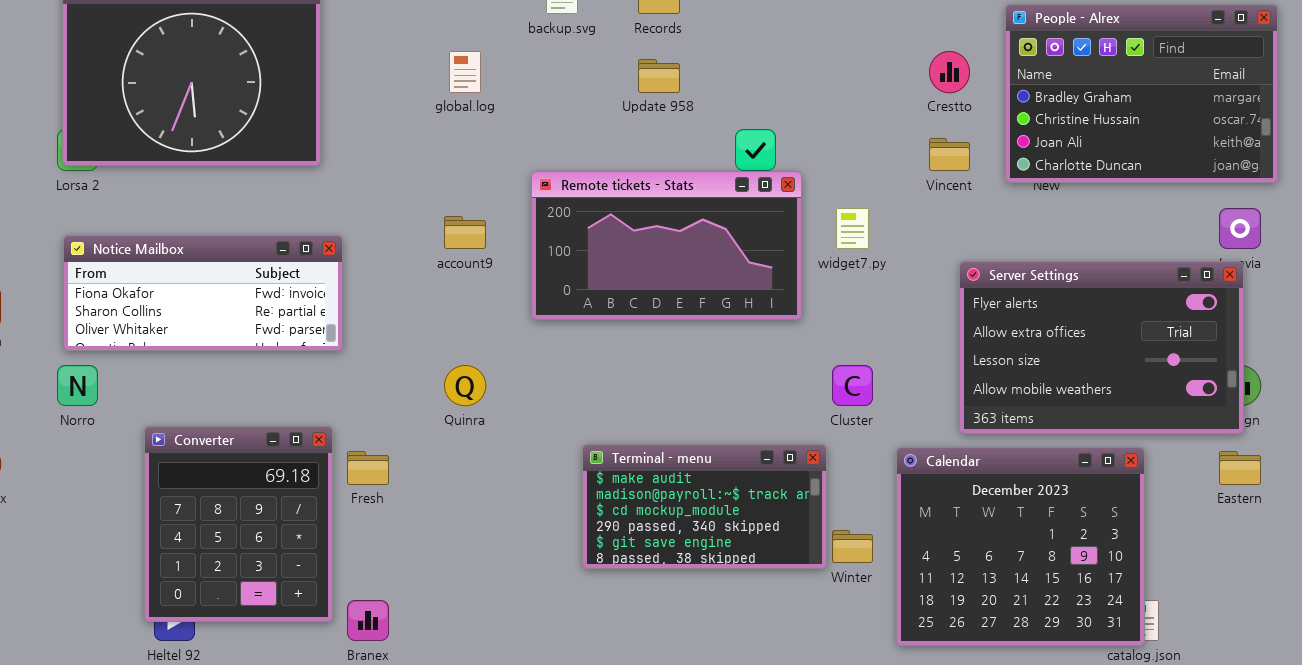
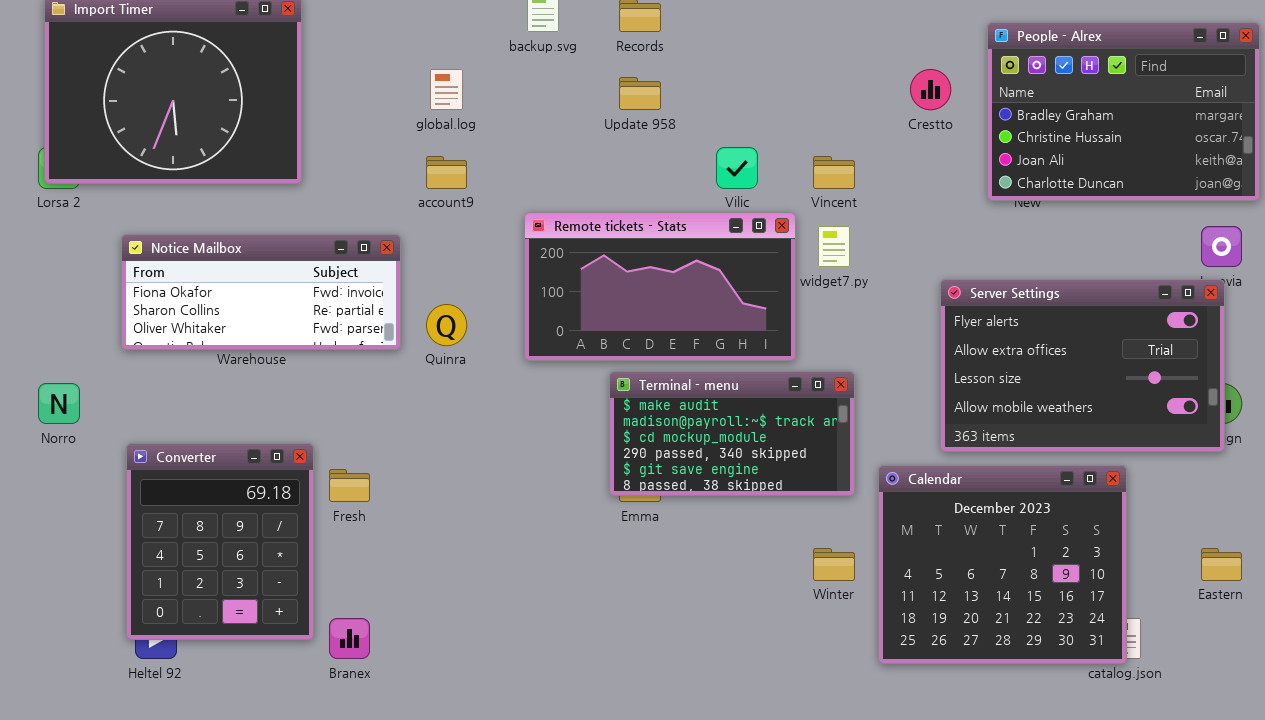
Vincent: [929,138,970,171] -> [813,156,855,189], moved
Remote tickets - Stats: [531,171,802,320] -> [524,212,796,361], moved
account9: [444,216,486,249] -> [426,156,467,189], moved
Notice Mailbox: [63,235,343,351] -> [121,234,401,350], moved
Quinra: [444,365,486,406] -> [426,304,467,346], moved
Terminal - menu: [582,444,827,569] -> [609,371,855,496], moved
Eastern: [1219,451,1261,485] -> [1201,548,1242,581], moved

